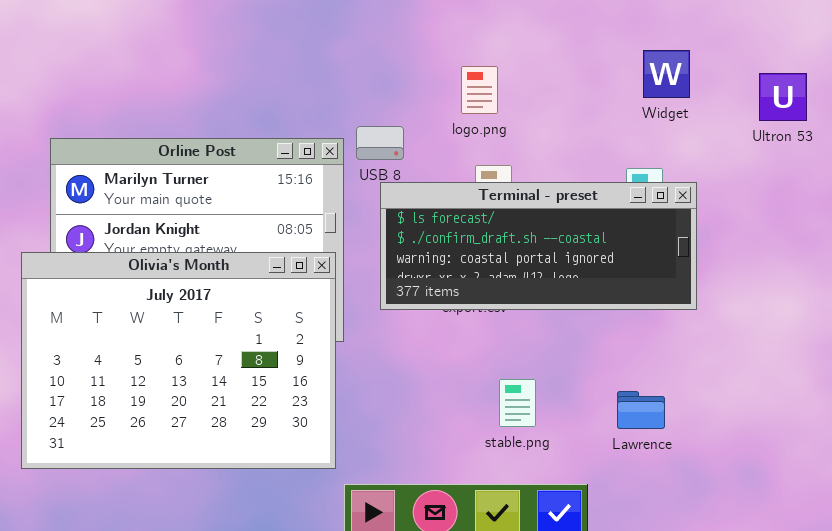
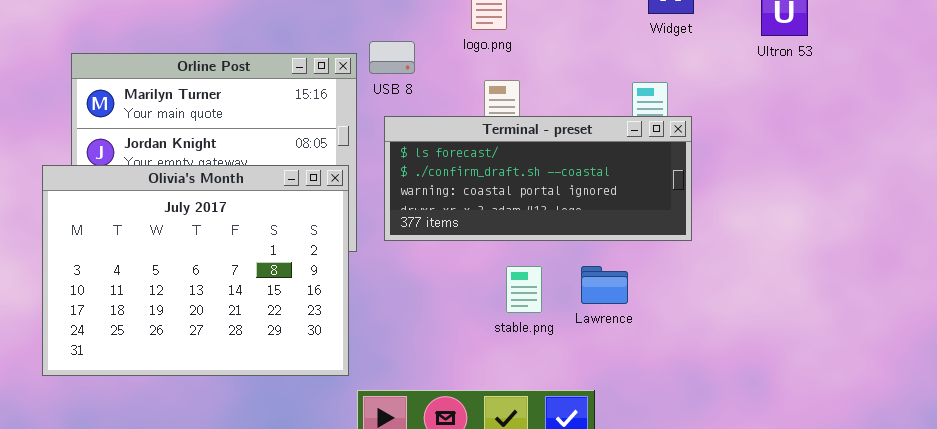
Terminal - preset: [380,182,697,310] -> [384,116,692,241], moved
stable.png: [499,379,536,427] -> [506,266,542,313], moved
Lawrence: [617,391,665,429] -> [581,266,628,304], moved

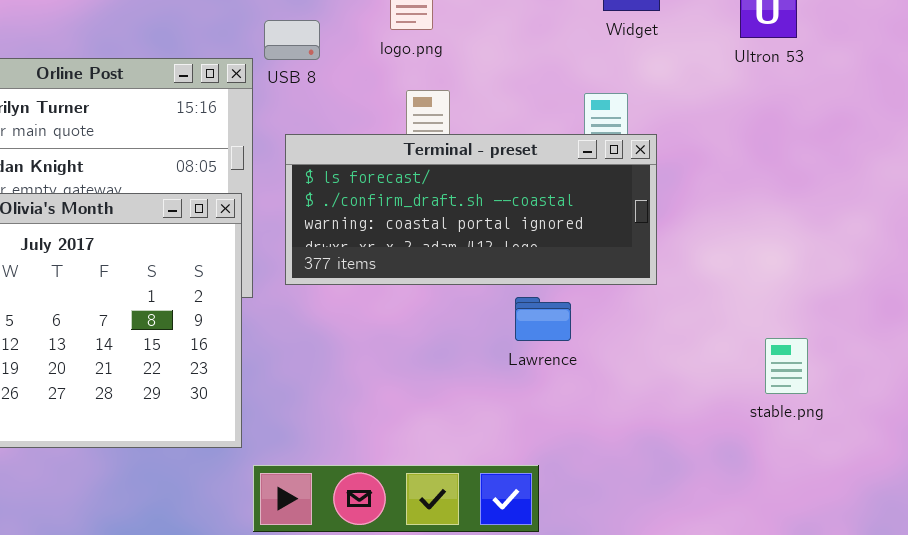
USB 8: [369,41,415,74] -> [264,20,320,60], moved
stable.png: [506,266,542,313] -> [765,338,808,394], moved
Lawrence: [581,266,628,304] -> [515,297,571,341], moved

